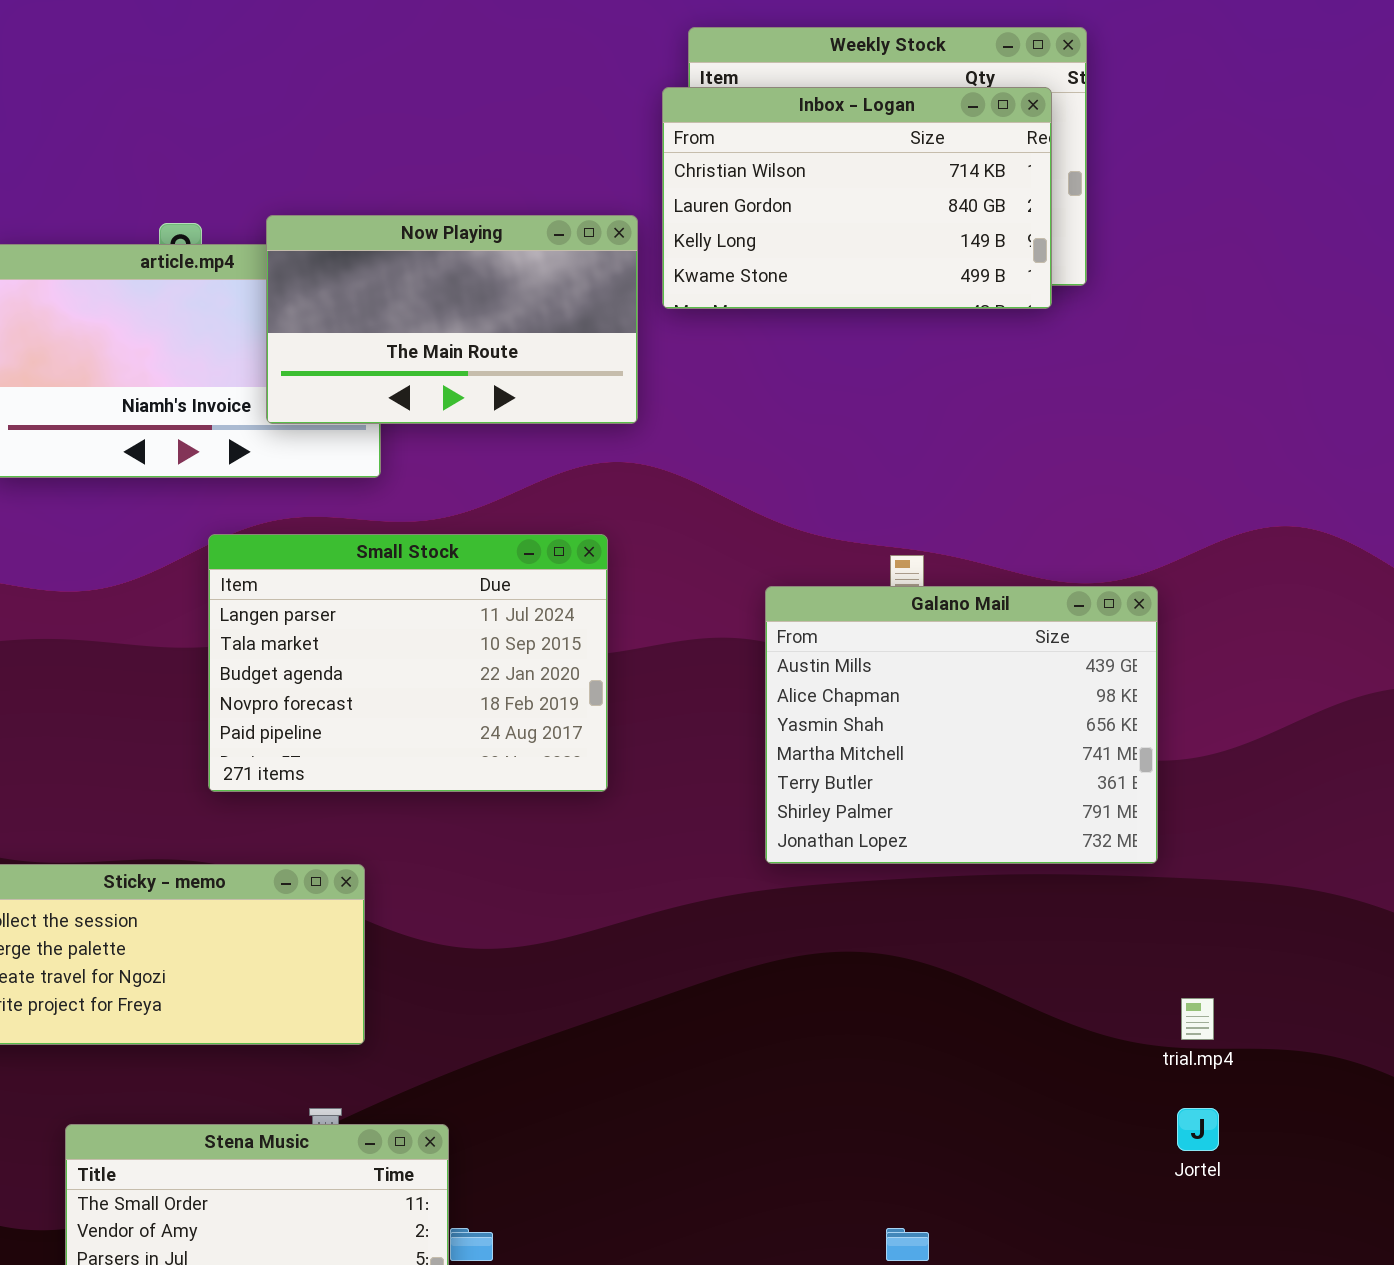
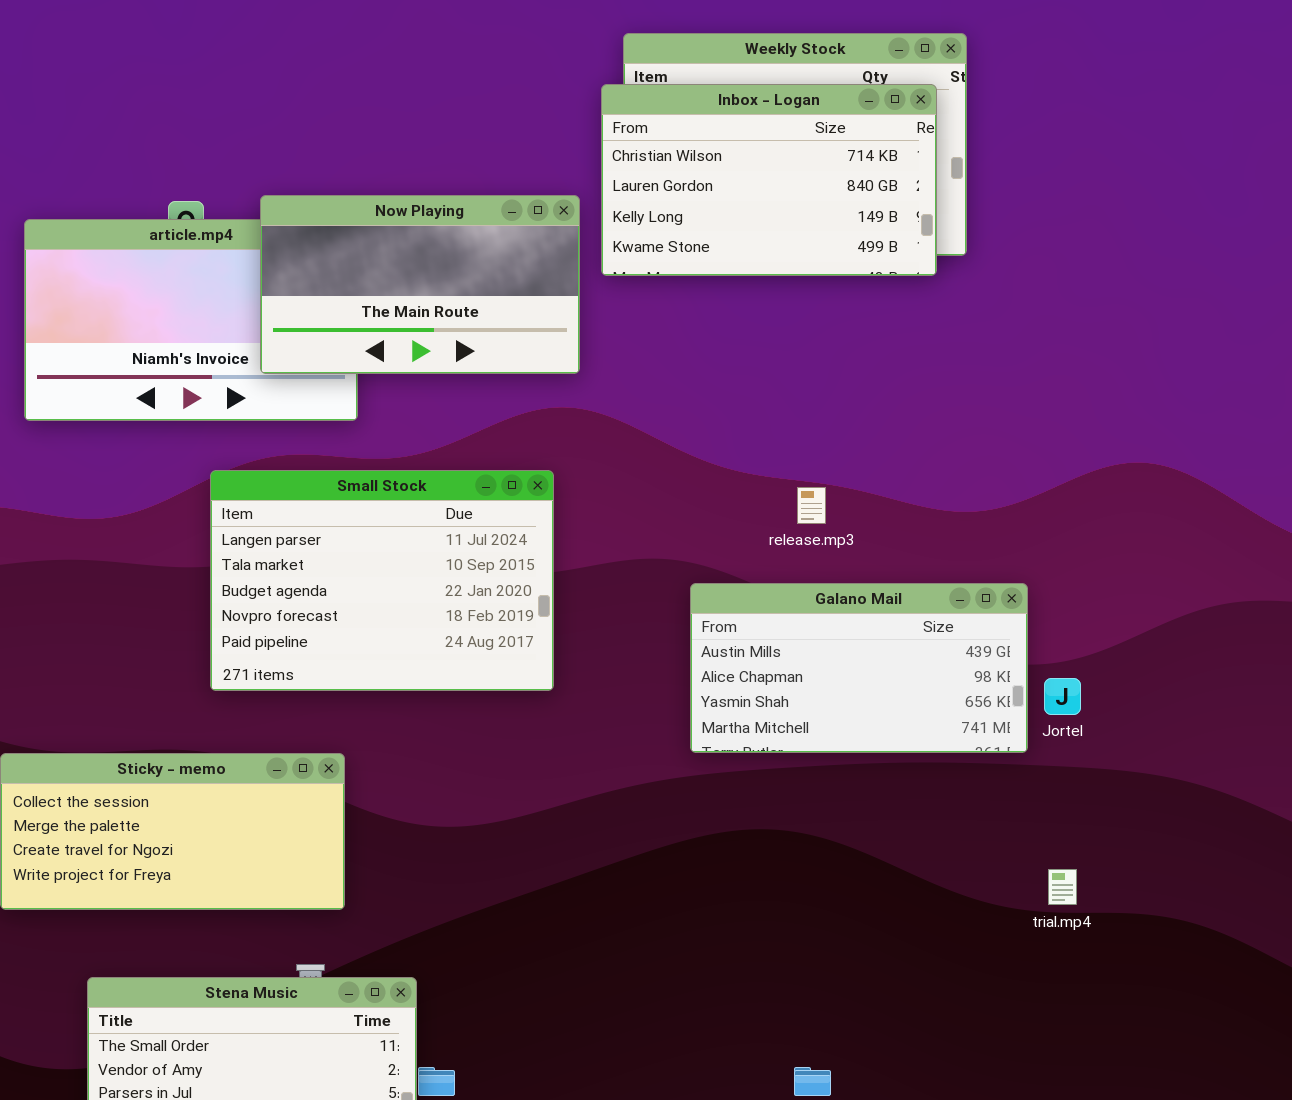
Galano Mail: [765,586,1158,864] -> [690,583,1028,753], resized
Jortel: [1177,1108,1219,1151] -> [1044,678,1081,715], moved

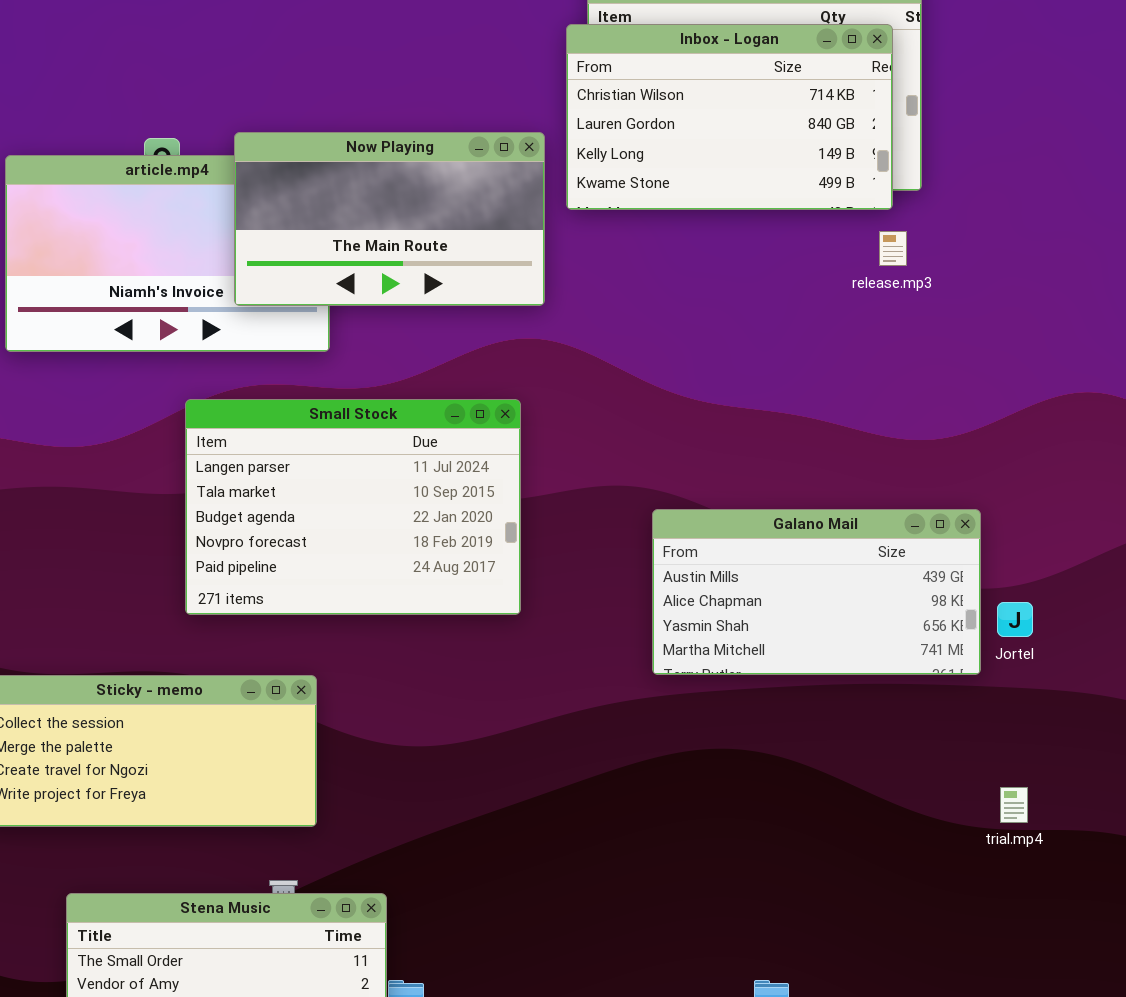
release.mp3: [797,487,826,524] -> [879,231,907,266], moved

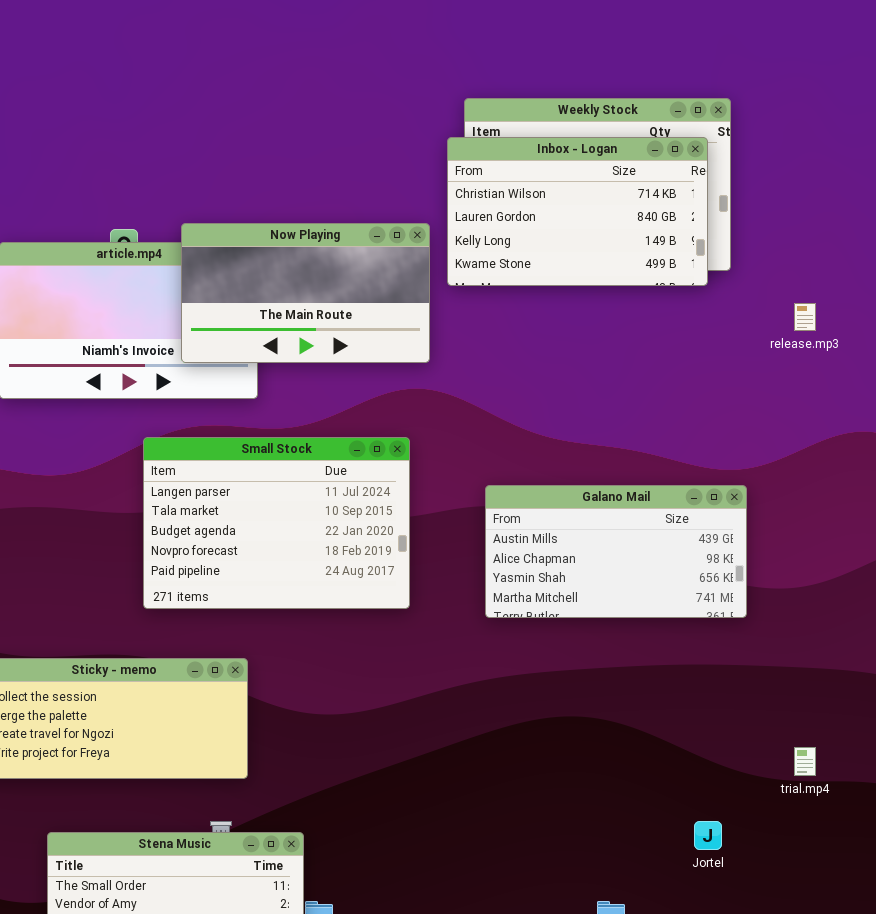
release.mp3: [879,231,907,266] -> [794,303,816,331], moved
Galano Mail: [652,509,981,675] -> [485,485,747,618], moved
Jortel: [997,602,1033,637] -> [694,821,722,850], moved

